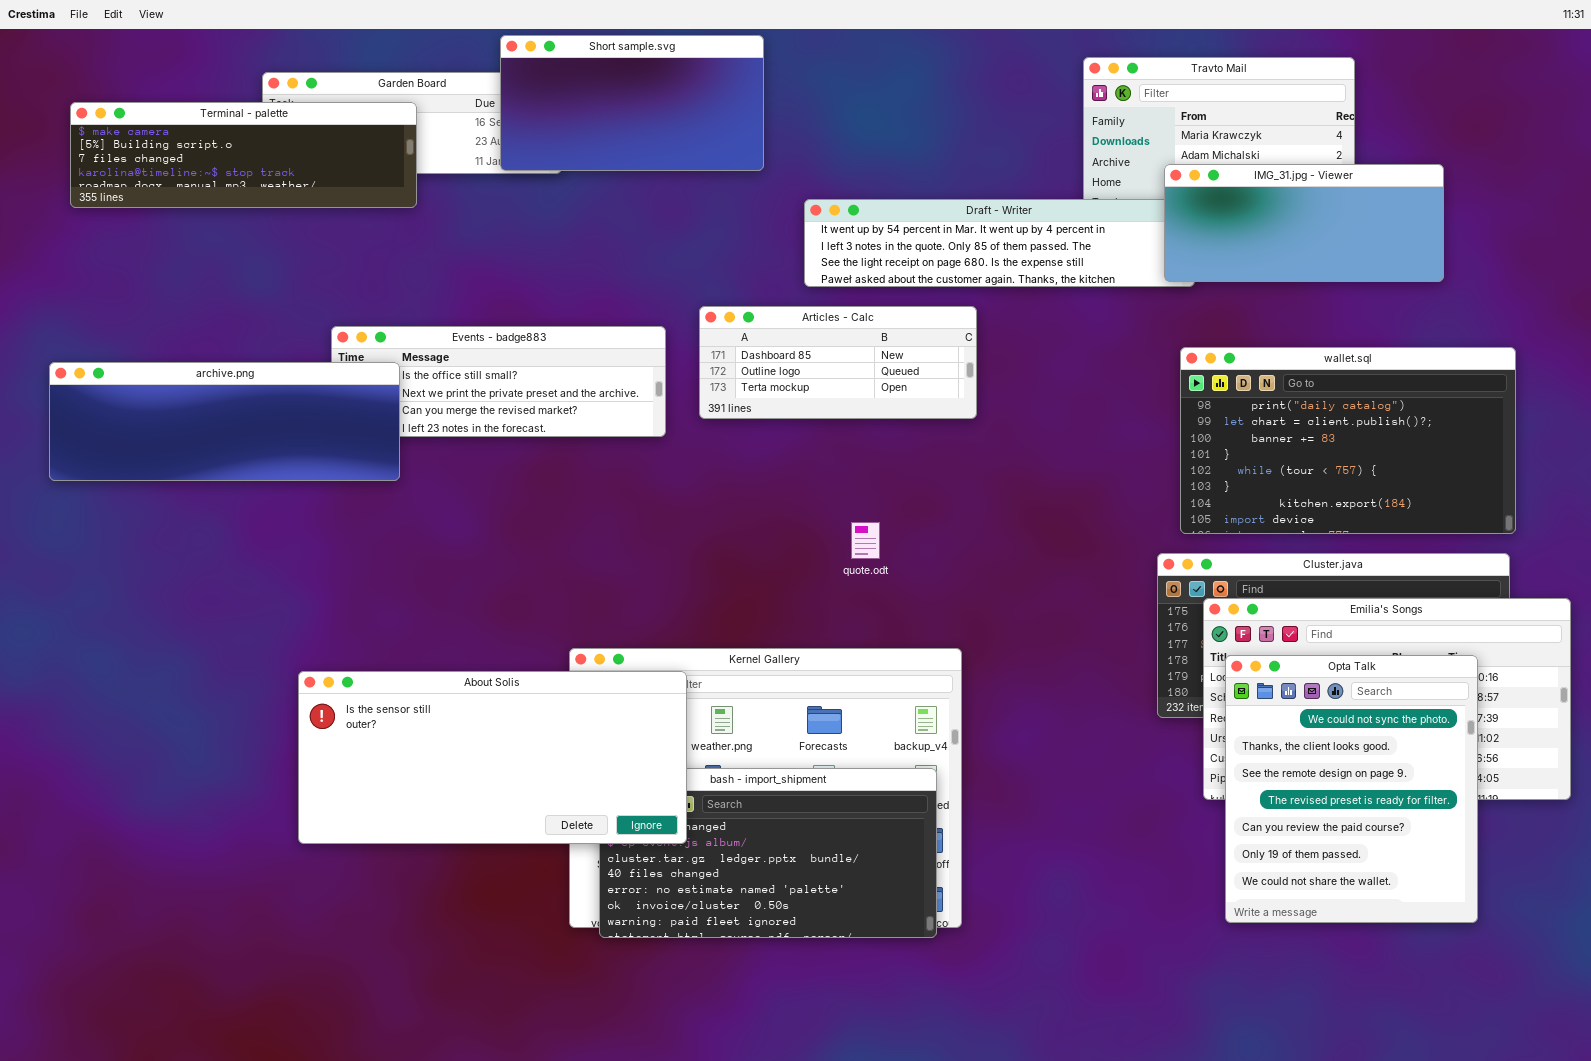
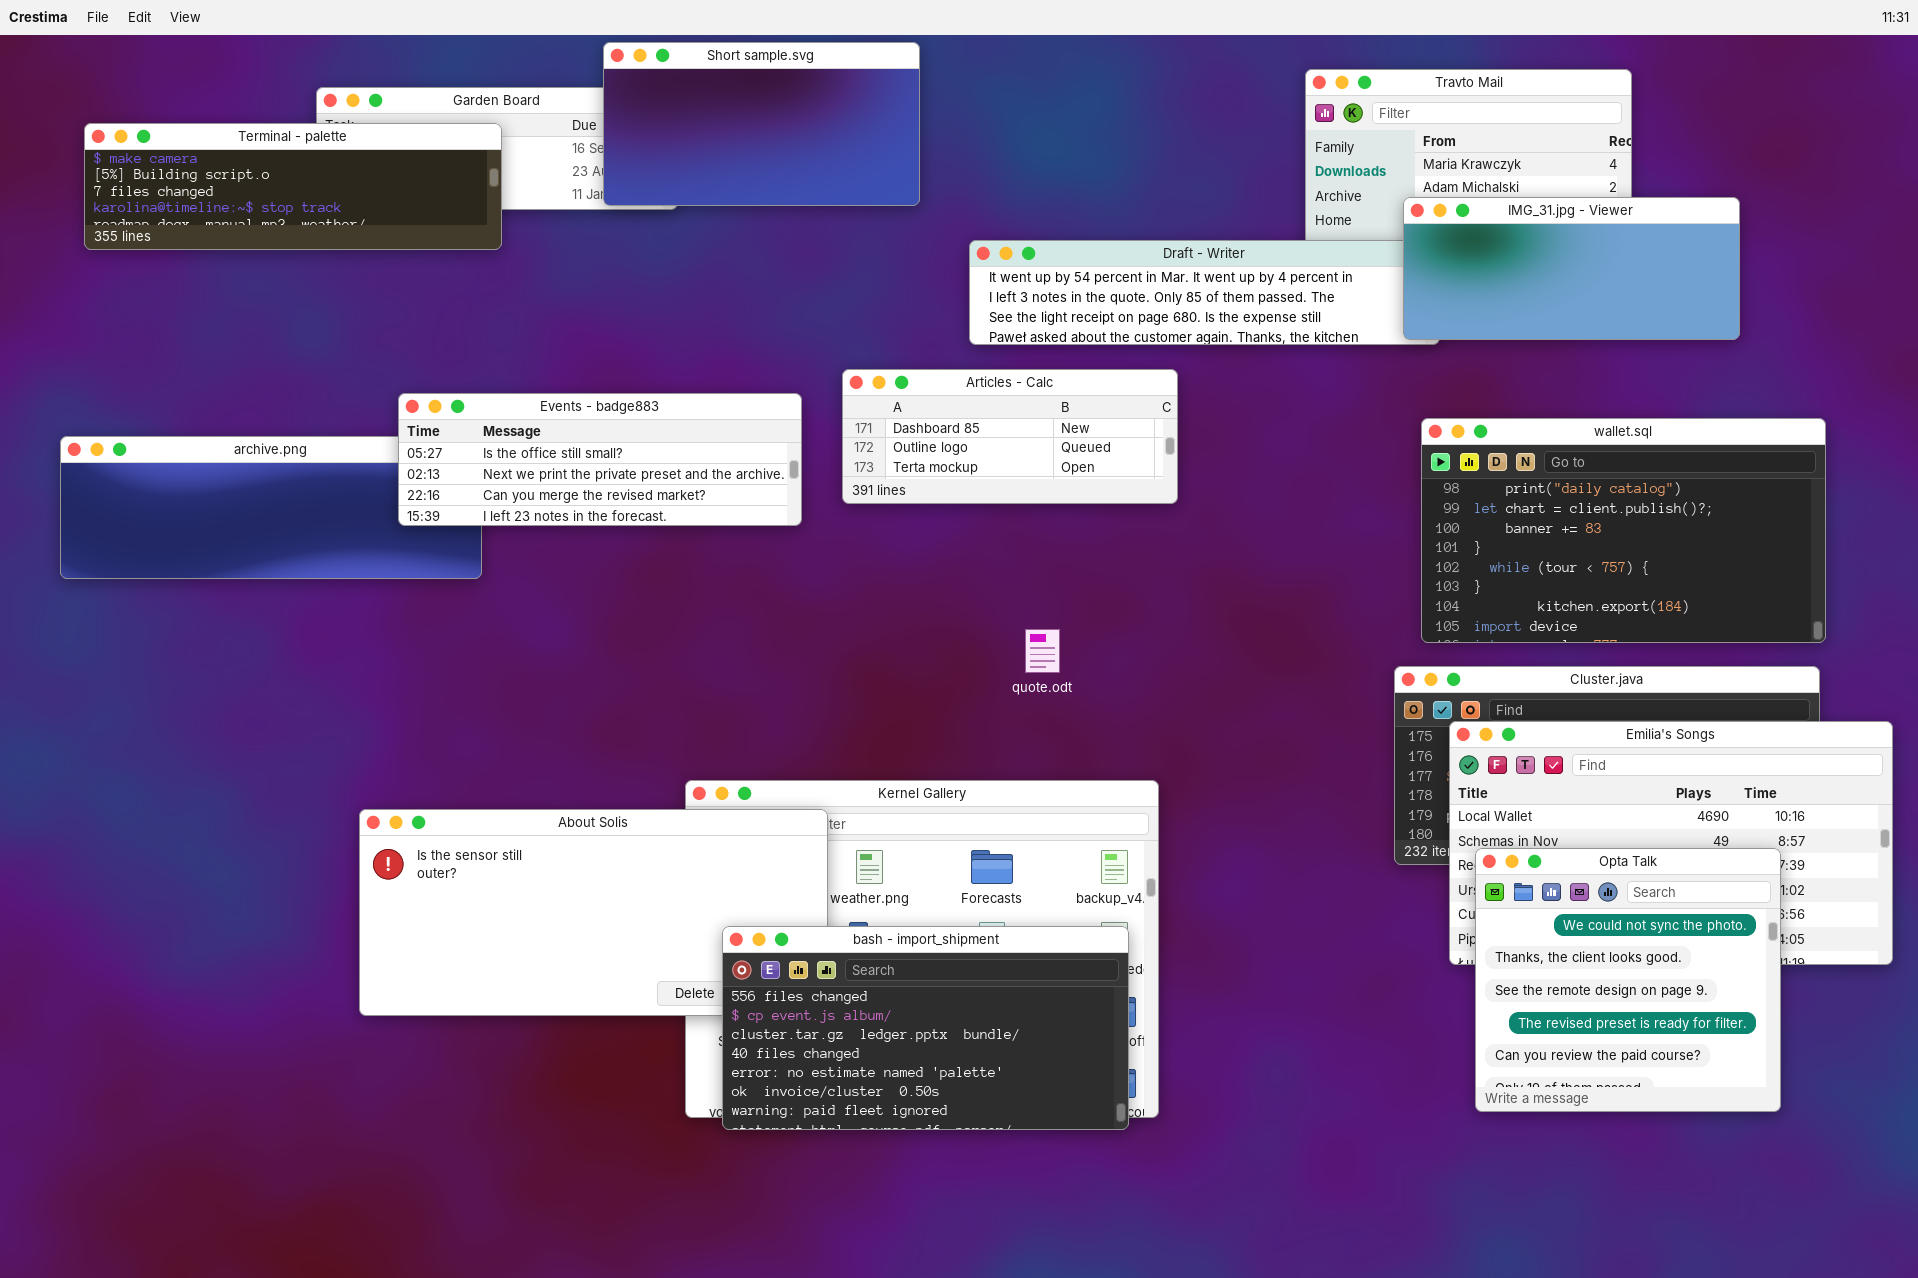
Events - badge883: [331,326,666,437] -> [398,393,802,526], raised
Opta Talk: [1225,655,1478,923] -> [1475,848,1781,1112], resized
bash - import_shipment: [599,768,937,938] -> [722,926,1129,1130], raised

